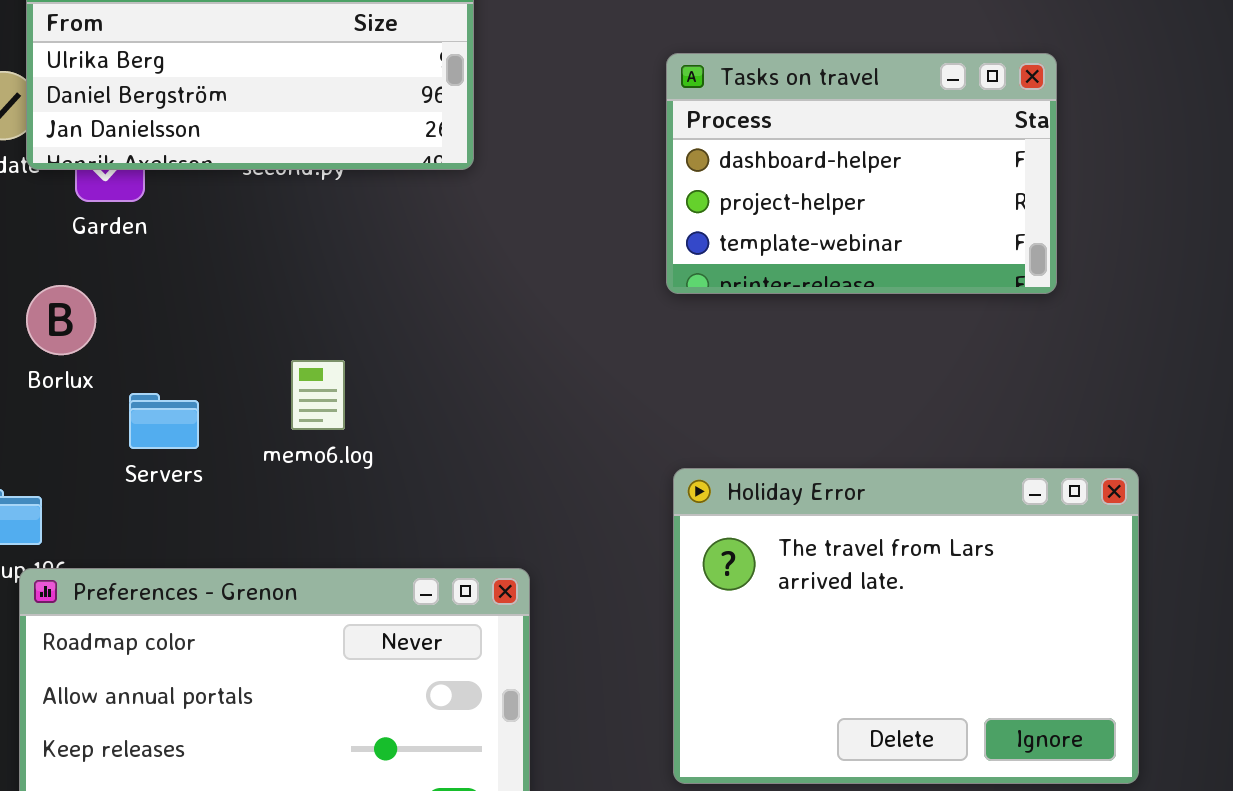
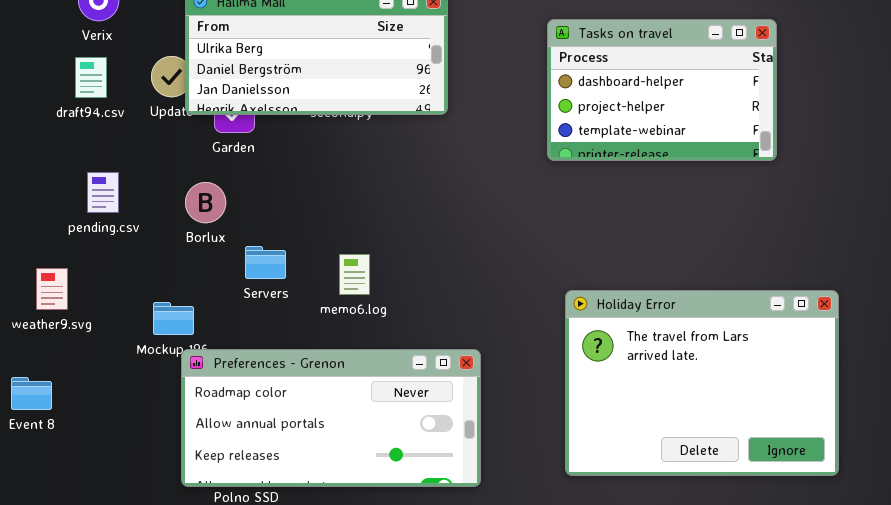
Tasks on travel: [666,53,1057,294] -> [547,19,777,161], moved
memo6.log: [291,360,345,430] -> [339,254,370,295], moved

